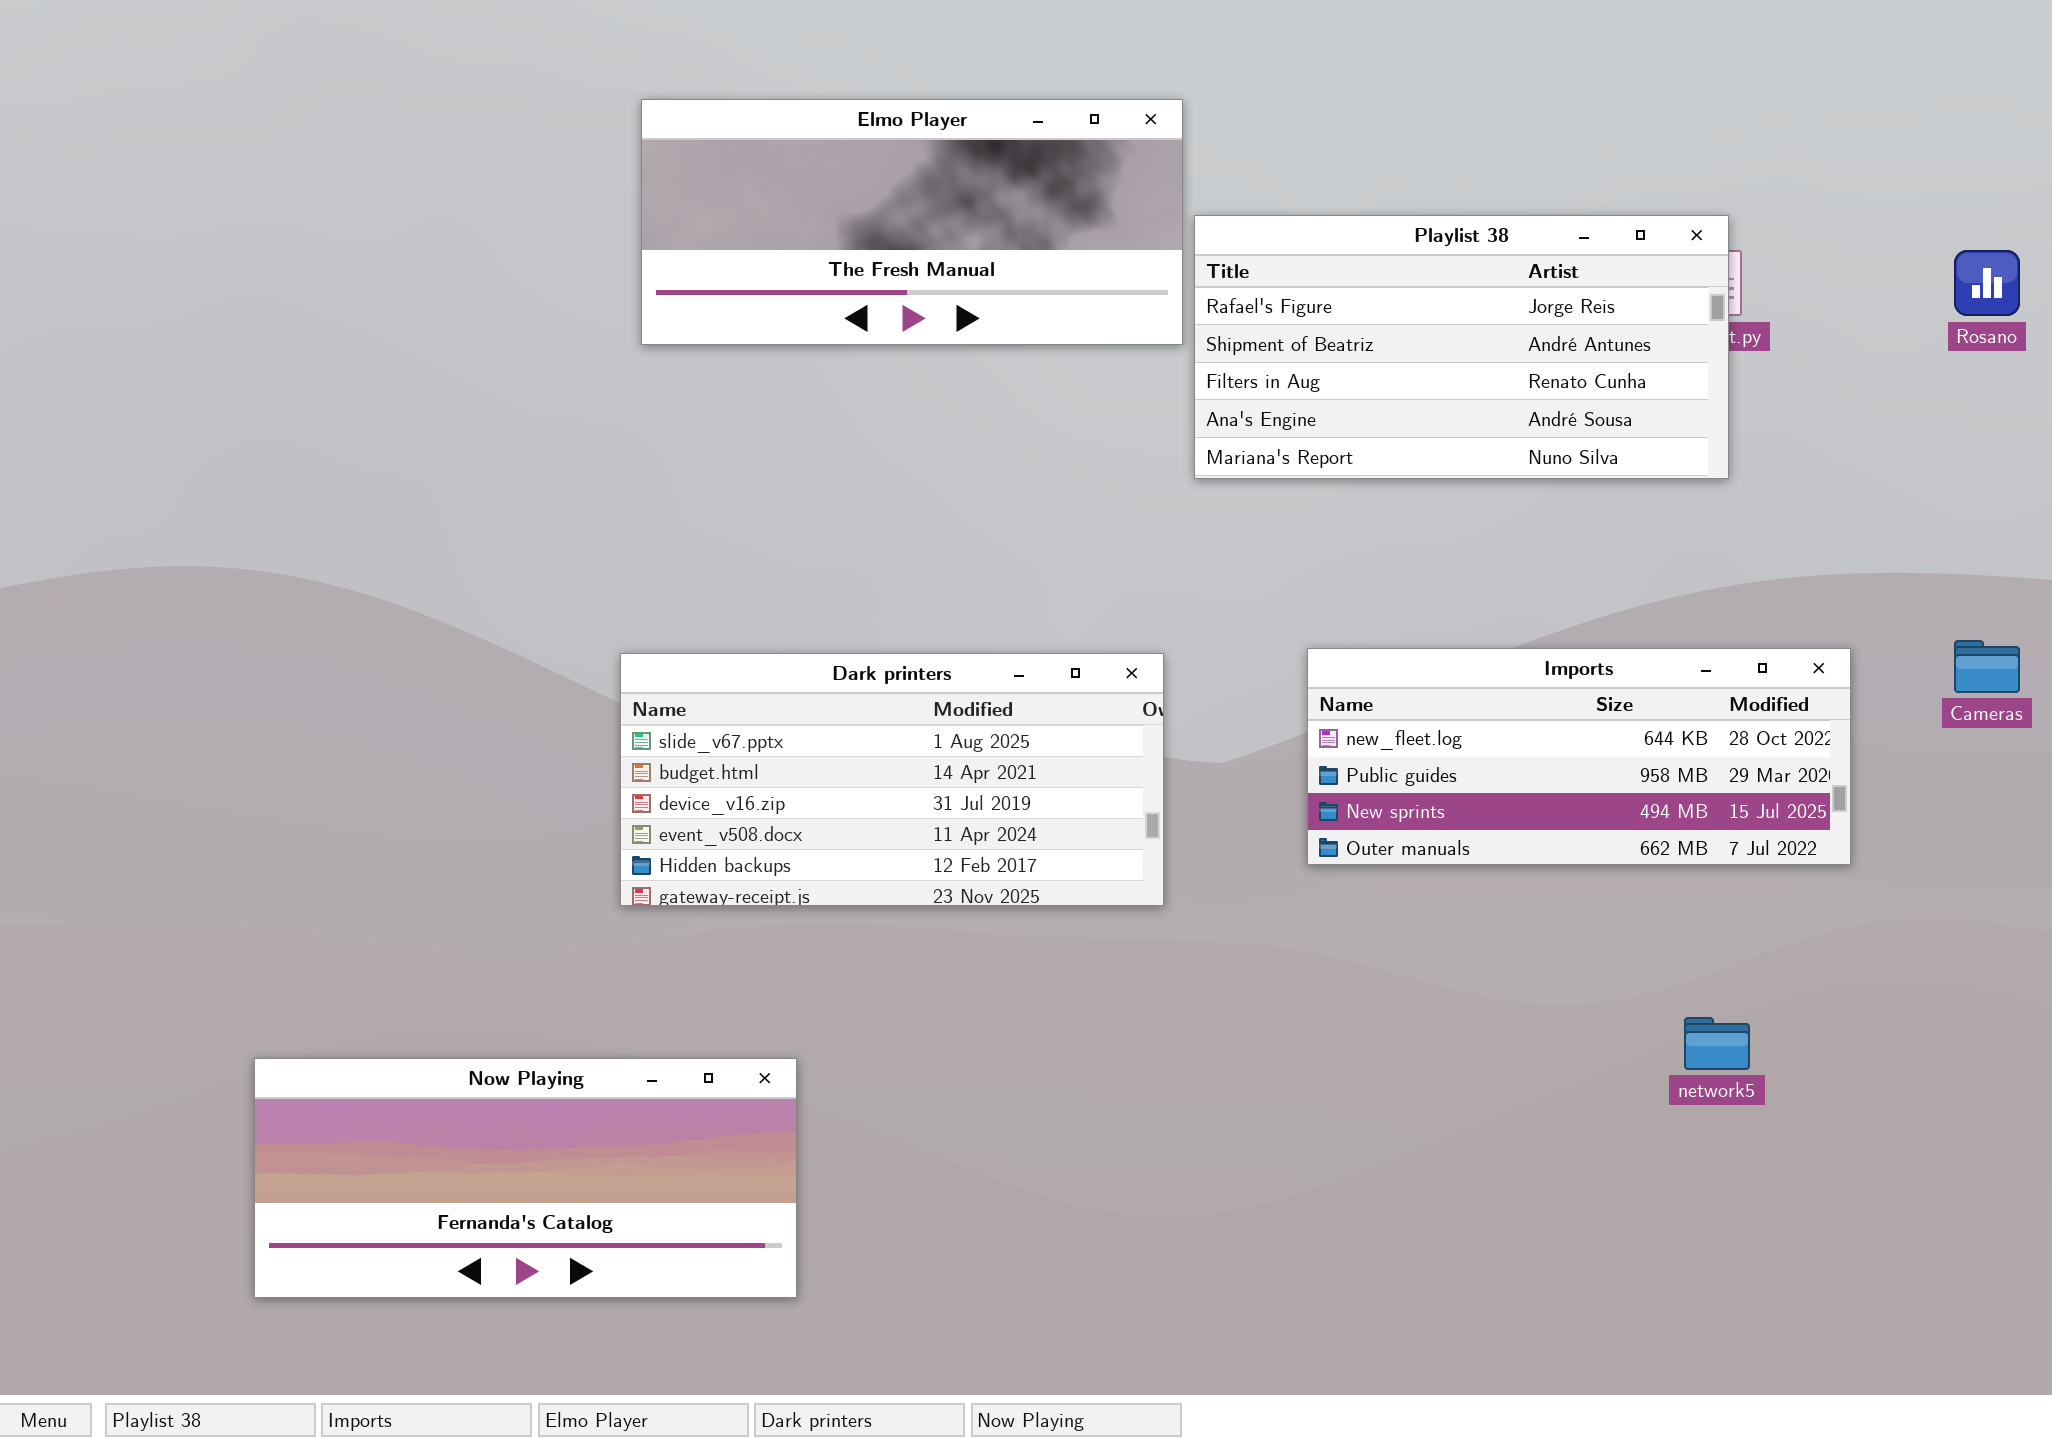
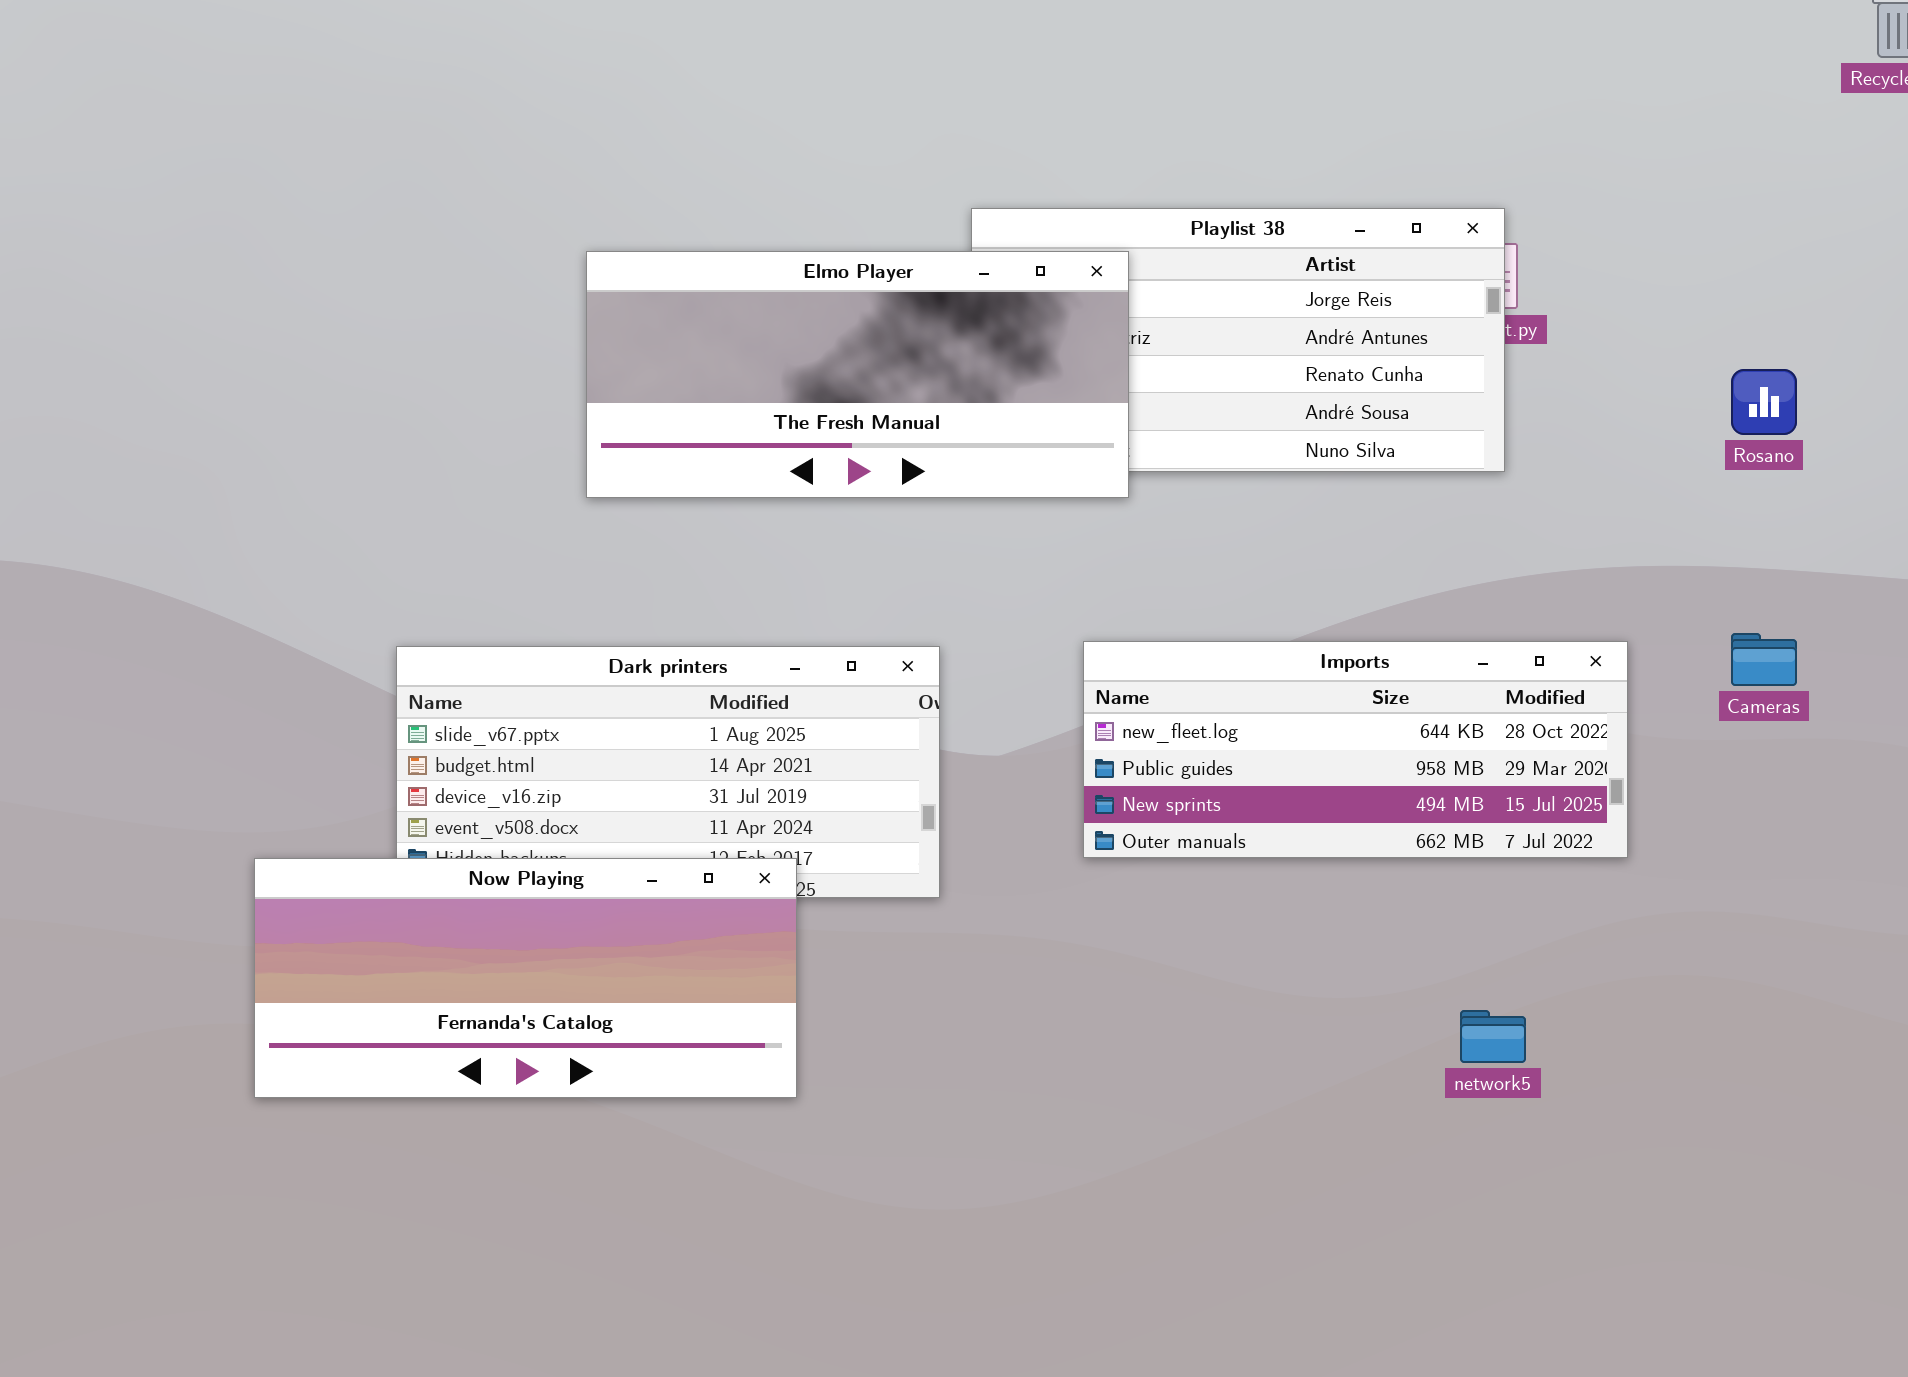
Elmo Player: [641,99,1183,345] -> [586,251,1129,498], moved
Rosano: [1954,250,2020,316] -> [1731,369,1797,435], moved
Now Playing: [254,1058,797,1298] -> [254,858,797,1098], moved

